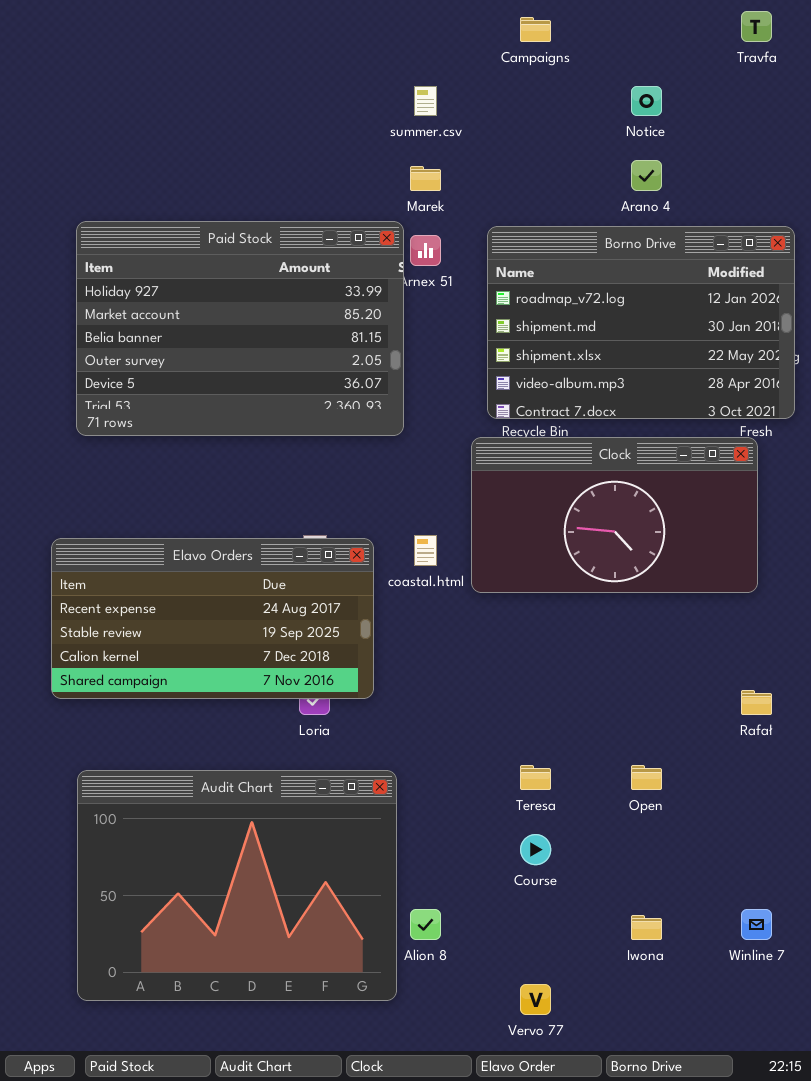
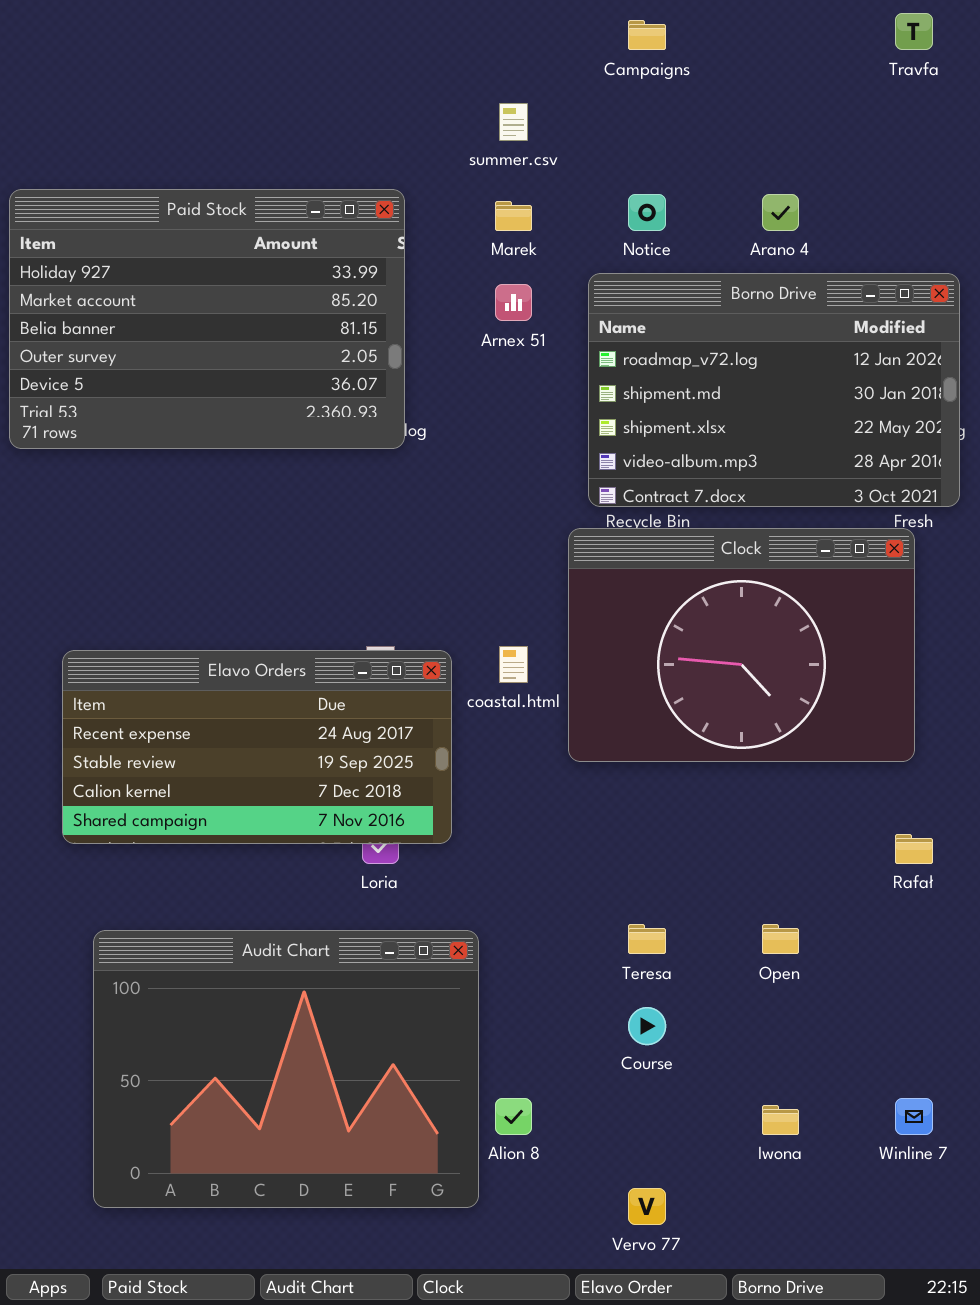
Notice: [631,86,662,116] -> [628,194,666,231], moved
Paid Stock: [76,221,404,436] -> [9,189,405,449], moved
Clock: [471,437,758,593] -> [568,528,915,762], resized

